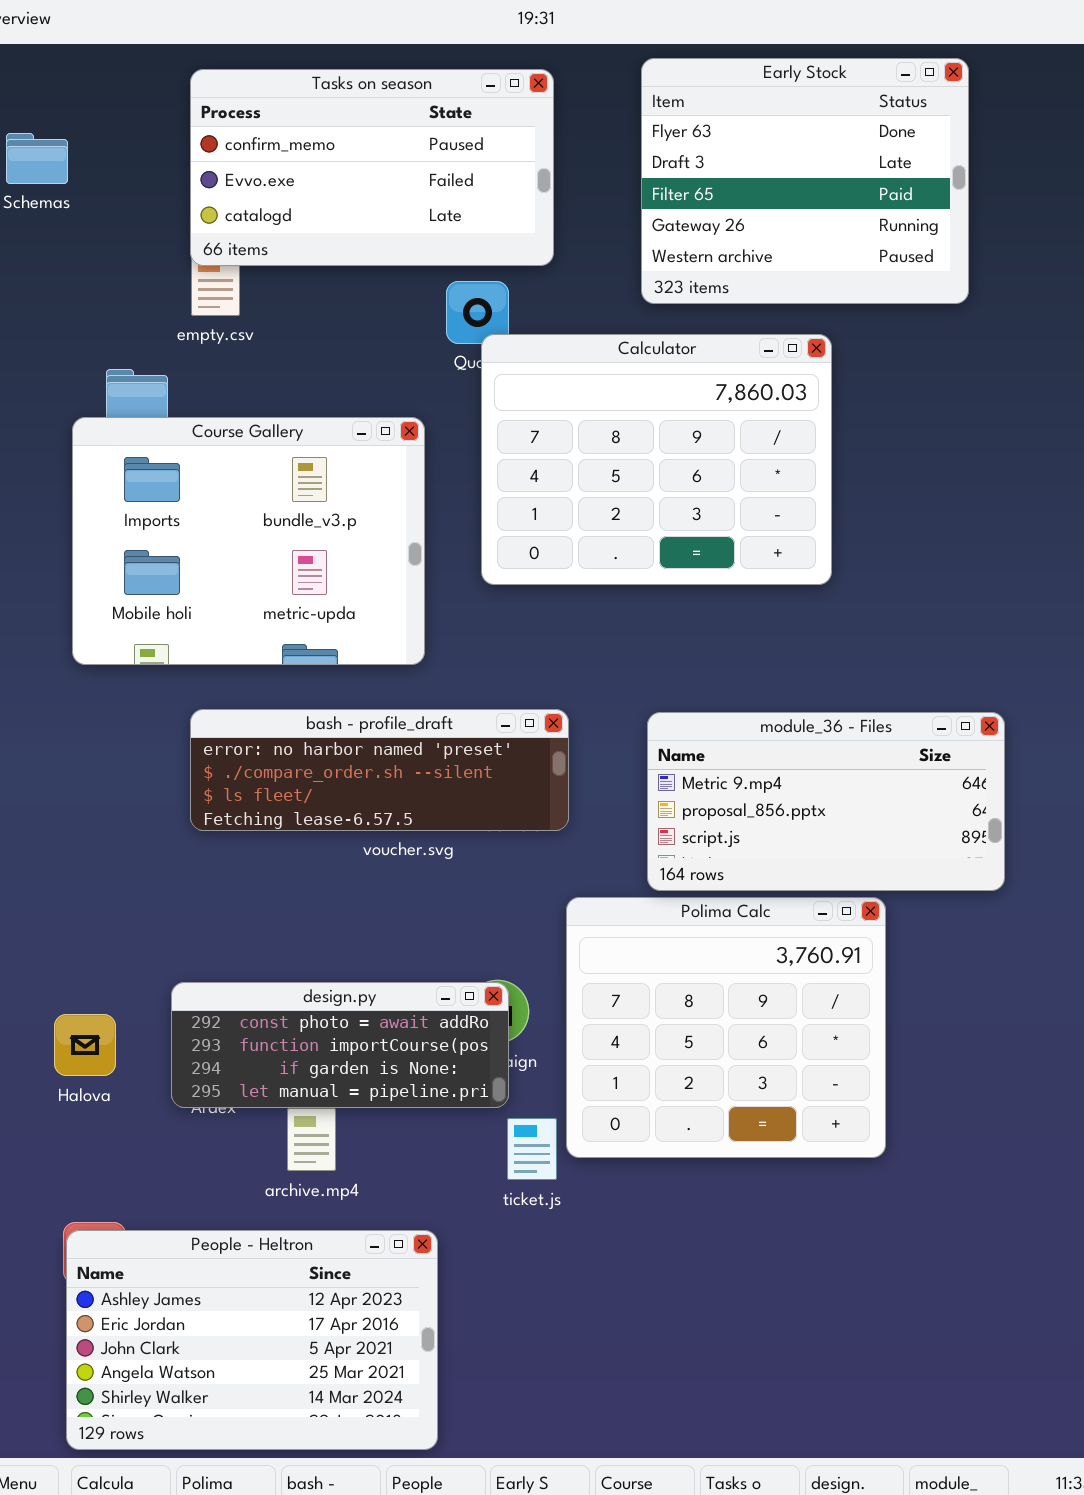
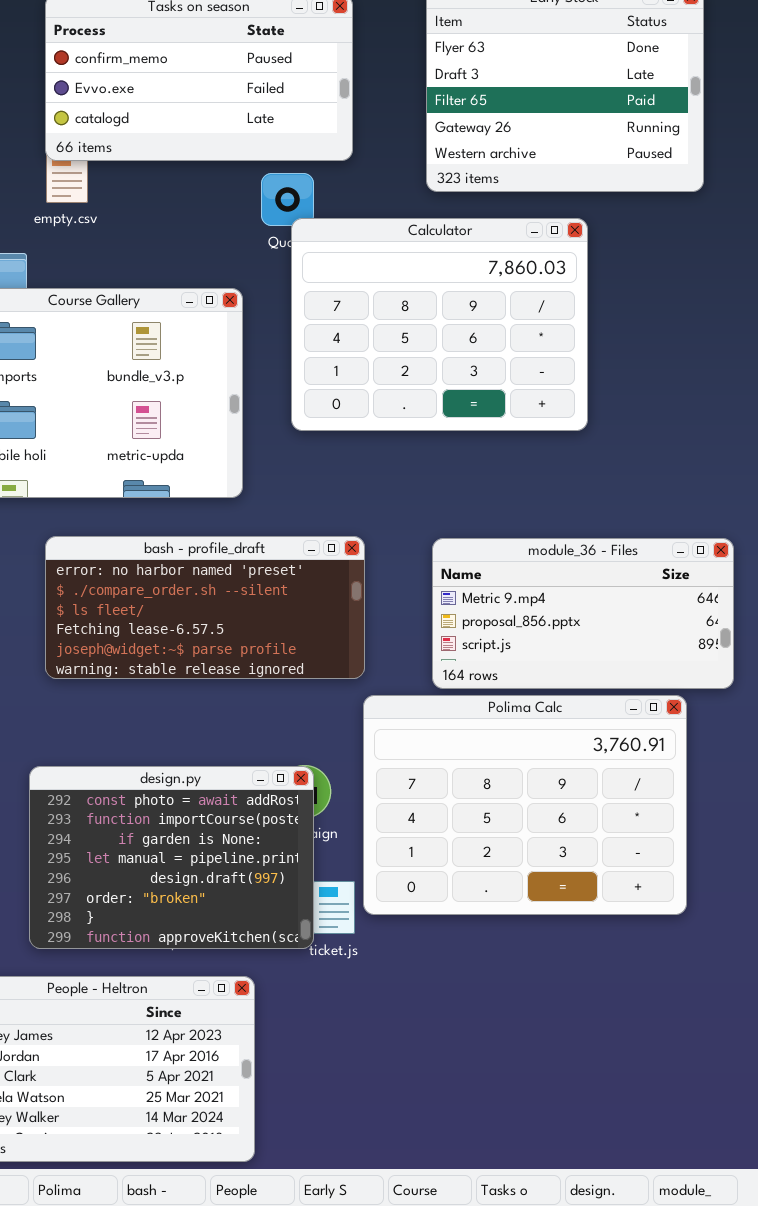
bash - profile_draft: [190,709,569,831] -> [45,536,365,679], resized
Polima Calc: [566,897,886,1158] -> [363,695,687,915], resized
design.py: [171,982,509,1108] -> [29,766,314,949], resized

